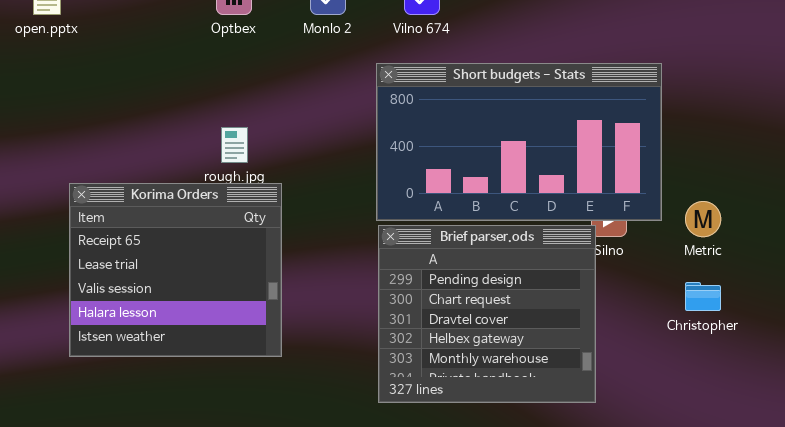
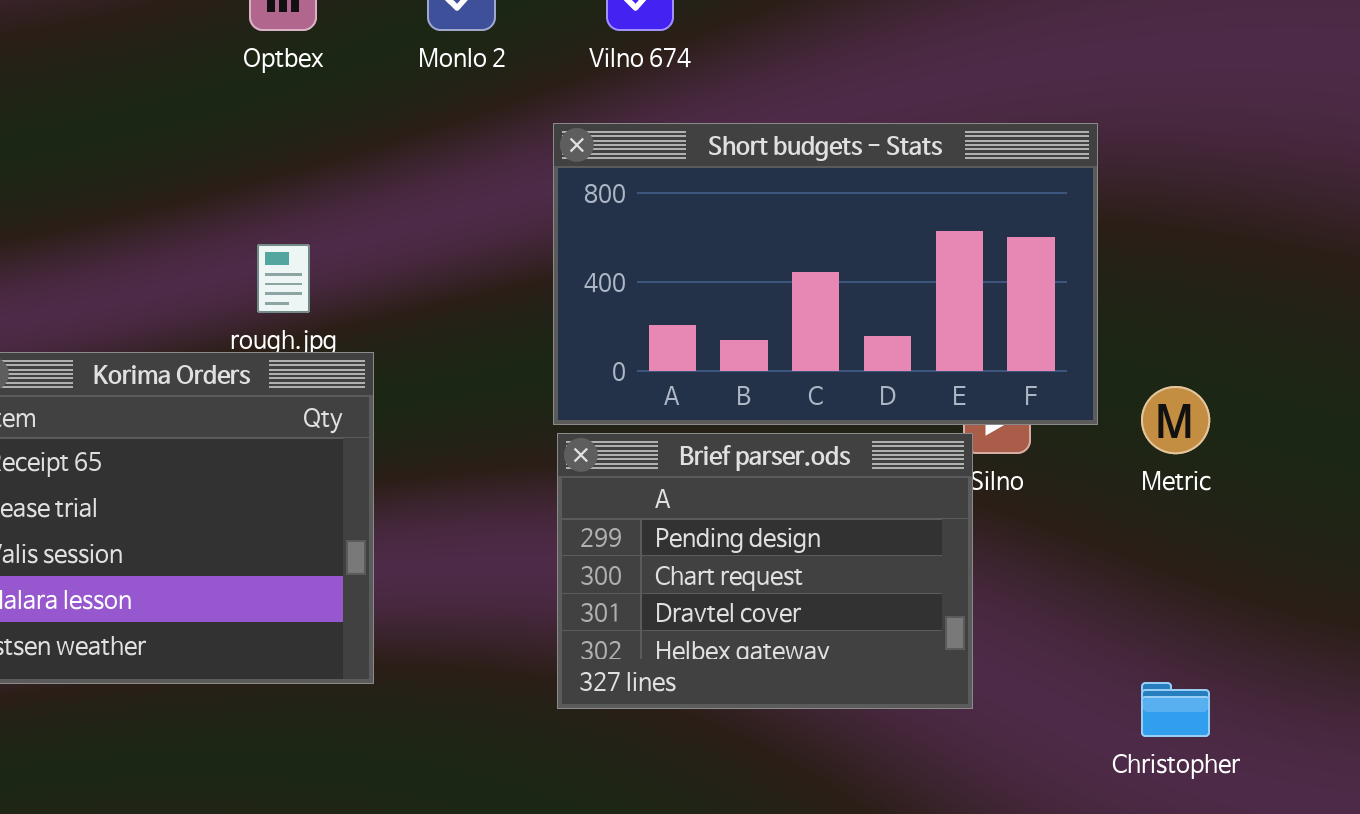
Brief parser.ods: [378,225,596,403] -> [557,433,973,709], resized
Christopher: [685,282,721,311] -> [1141,682,1210,737], moved

